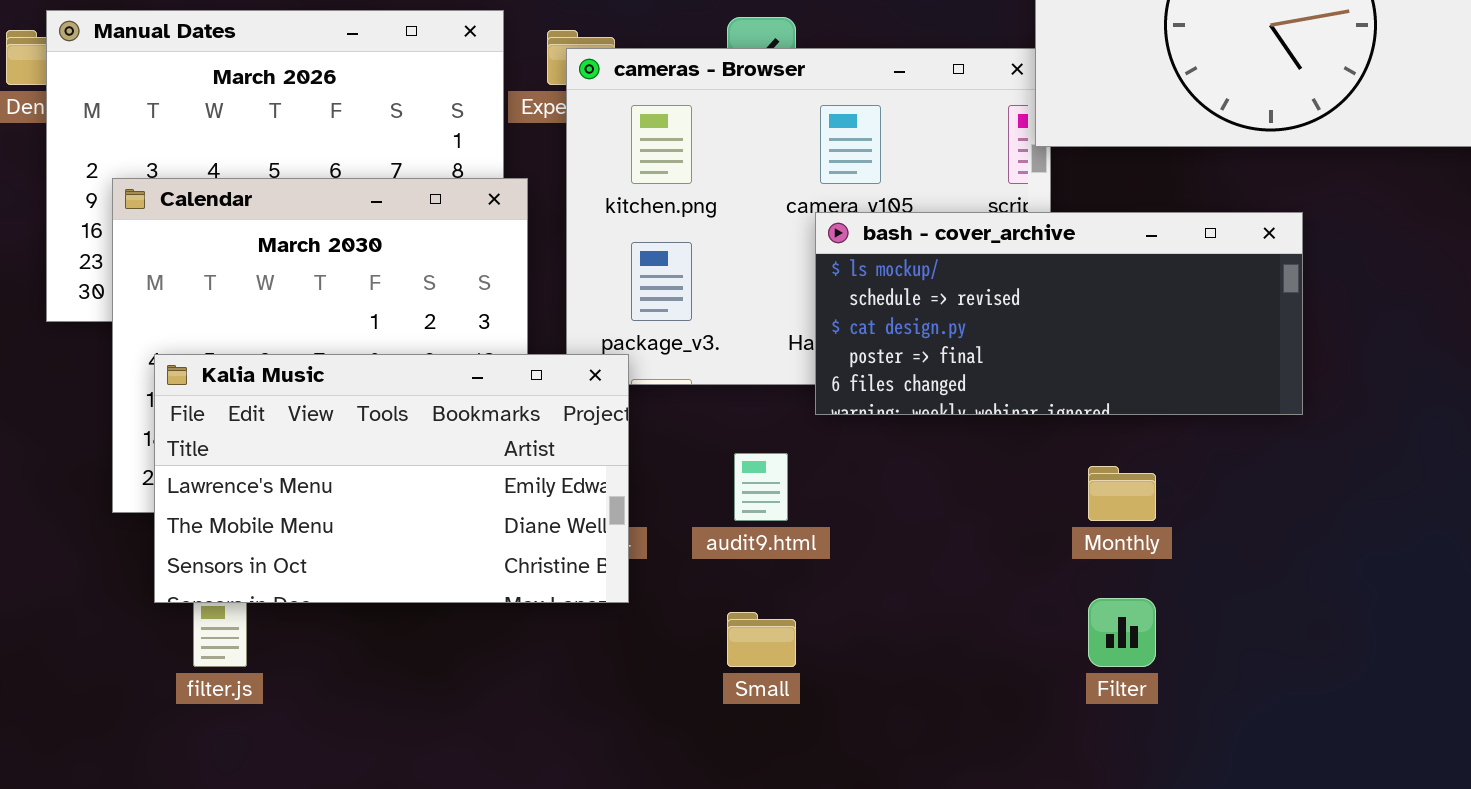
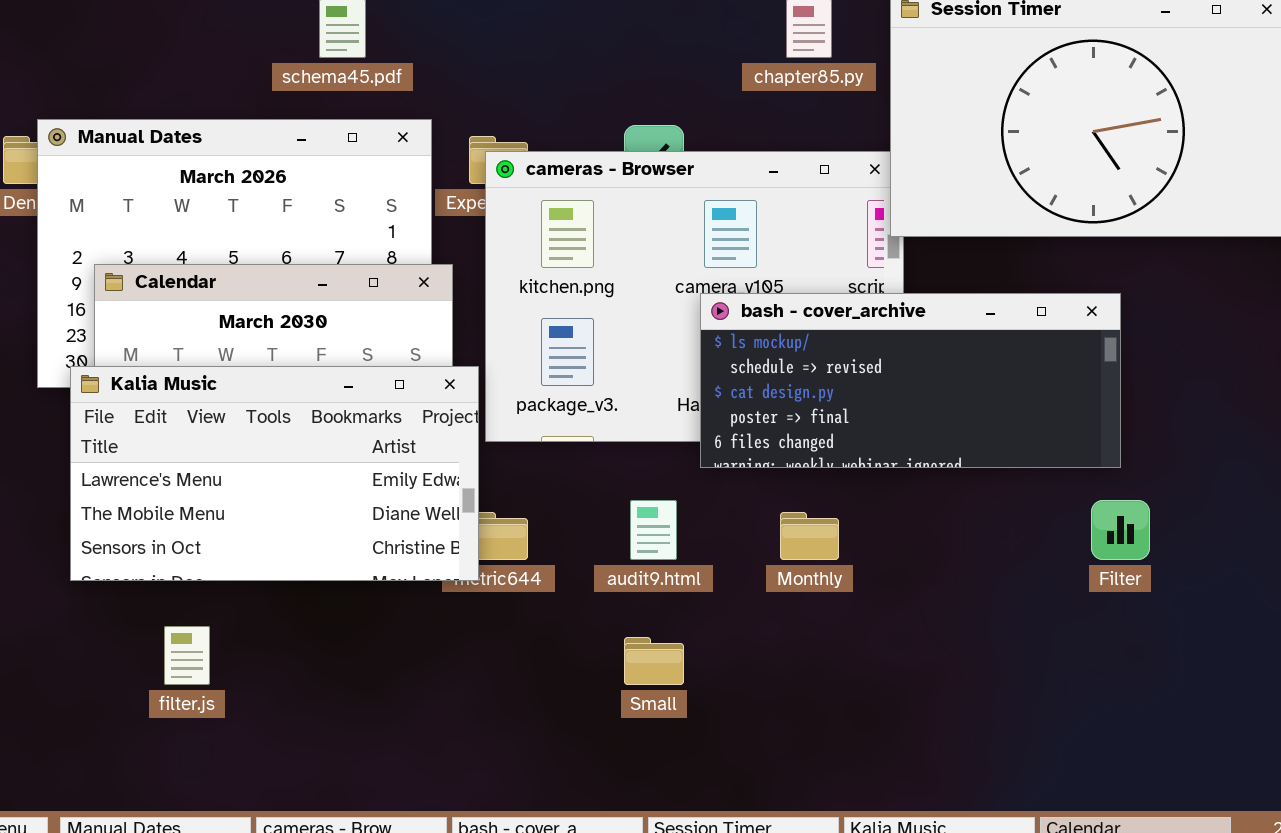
Kalia Music: [154,354,629,603] -> [70,366,479,581], moved
Monthly: [1088,466,1156,521] -> [780,512,839,560], moved
Filter: [1088,598,1156,667] -> [1091,500,1150,560], moved

